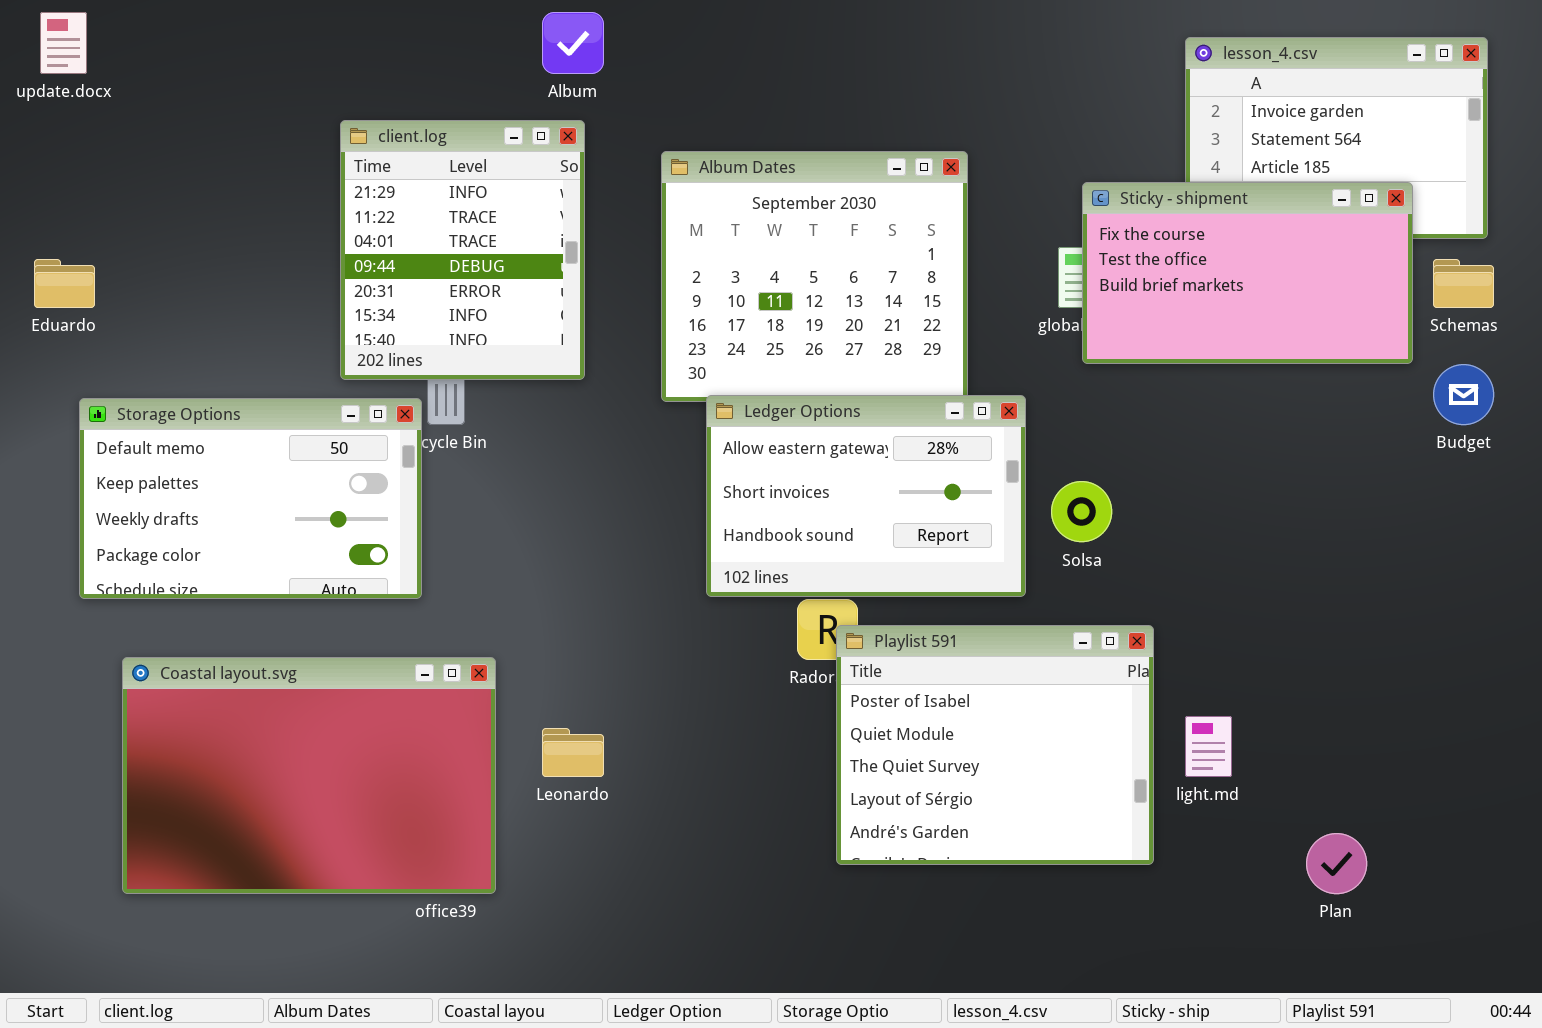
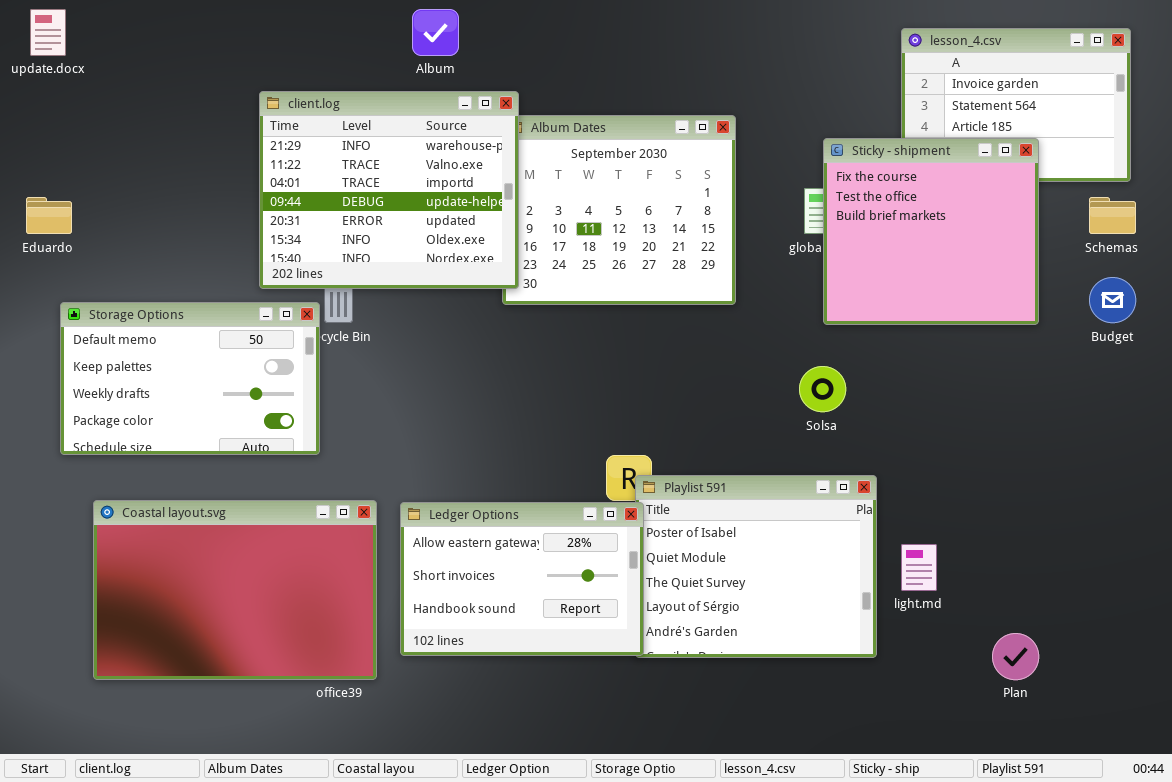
client.log: [340,120,585,380] -> [259,91,519,289], resized
Sticky - shipment: [1082,182,1413,364] -> [823,138,1039,325], resized
Ledger Options: [706,395,1026,597] -> [400,502,644,656], moved

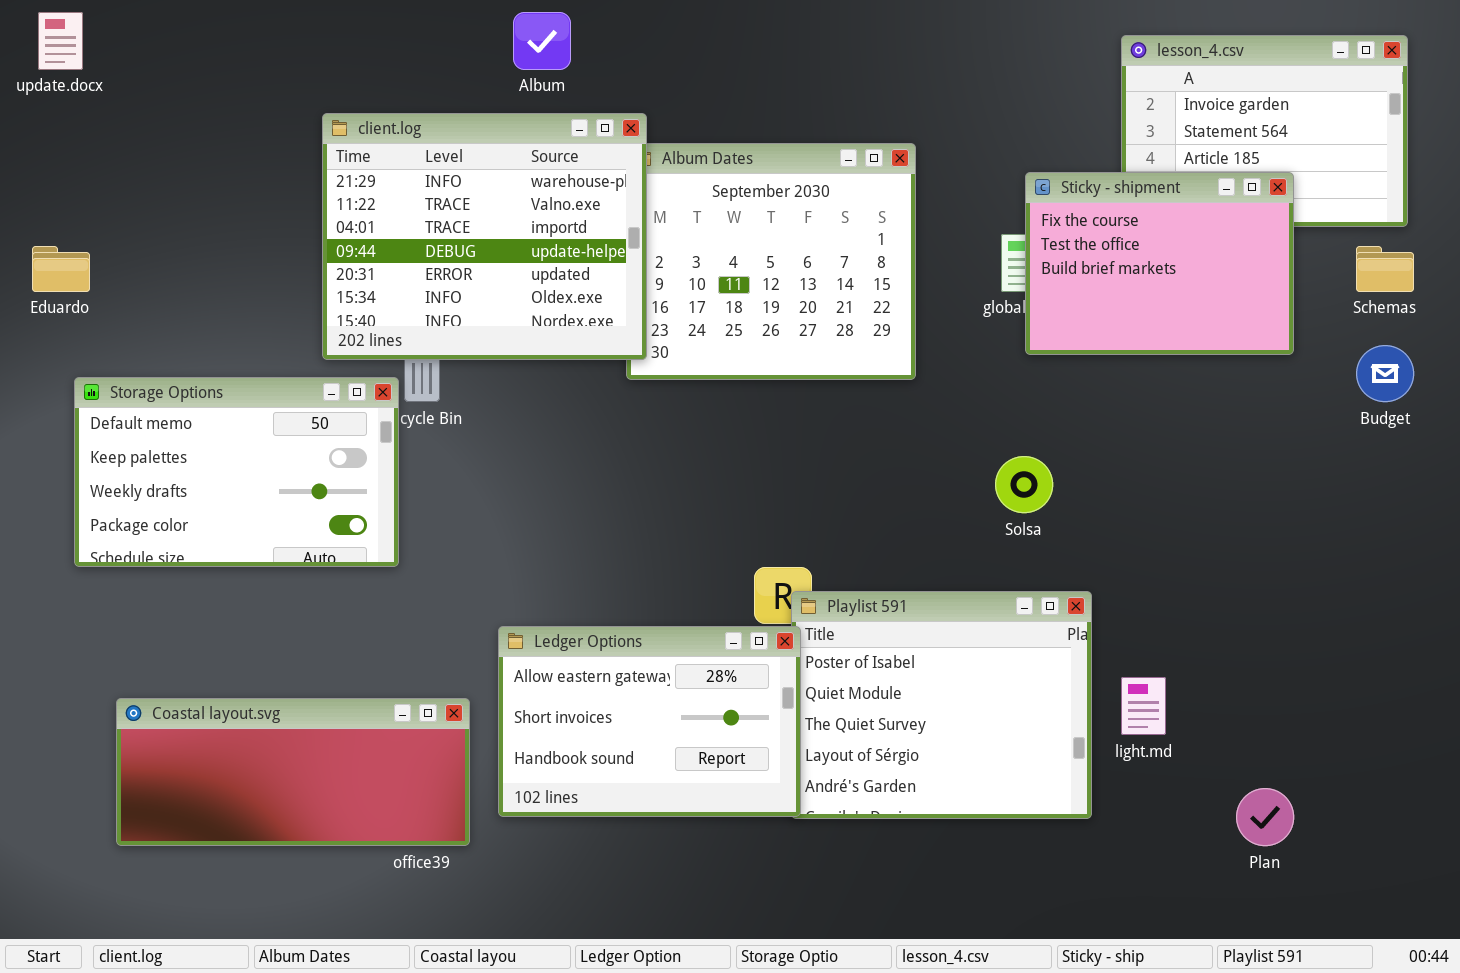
Sticky - shipment: [823,138,1039,325] -> [1025,172,1294,355], resized
Coastal layout.svg: [93,500,377,680] -> [116,698,470,846], resized

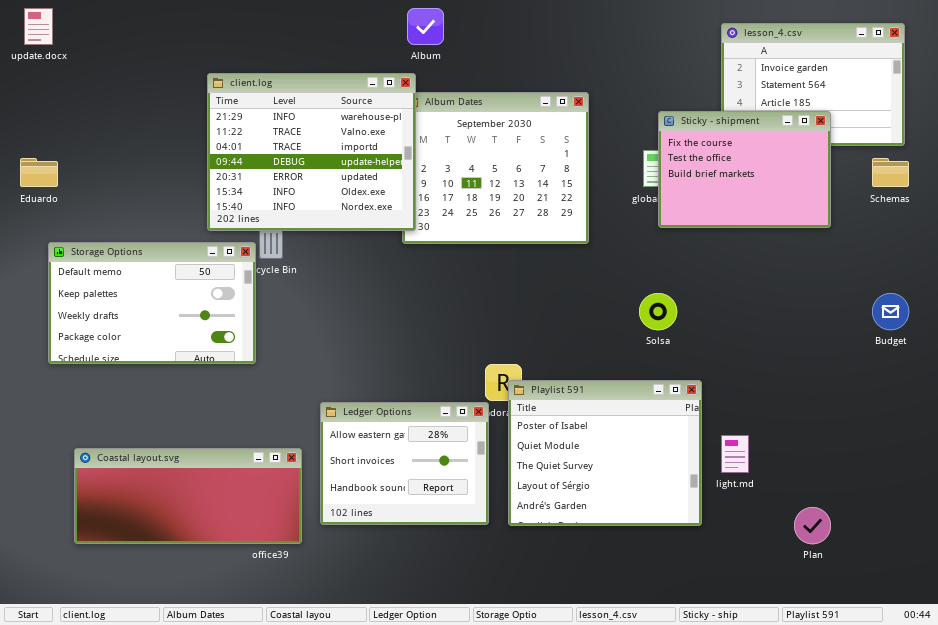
Album: [513,12,571,70] -> [407,8,444,45], moved
Budget: [1356,345,1414,402] -> [872,293,909,330], moved
Ledger Options: [498,626,801,817] -> [320,402,489,525], resized

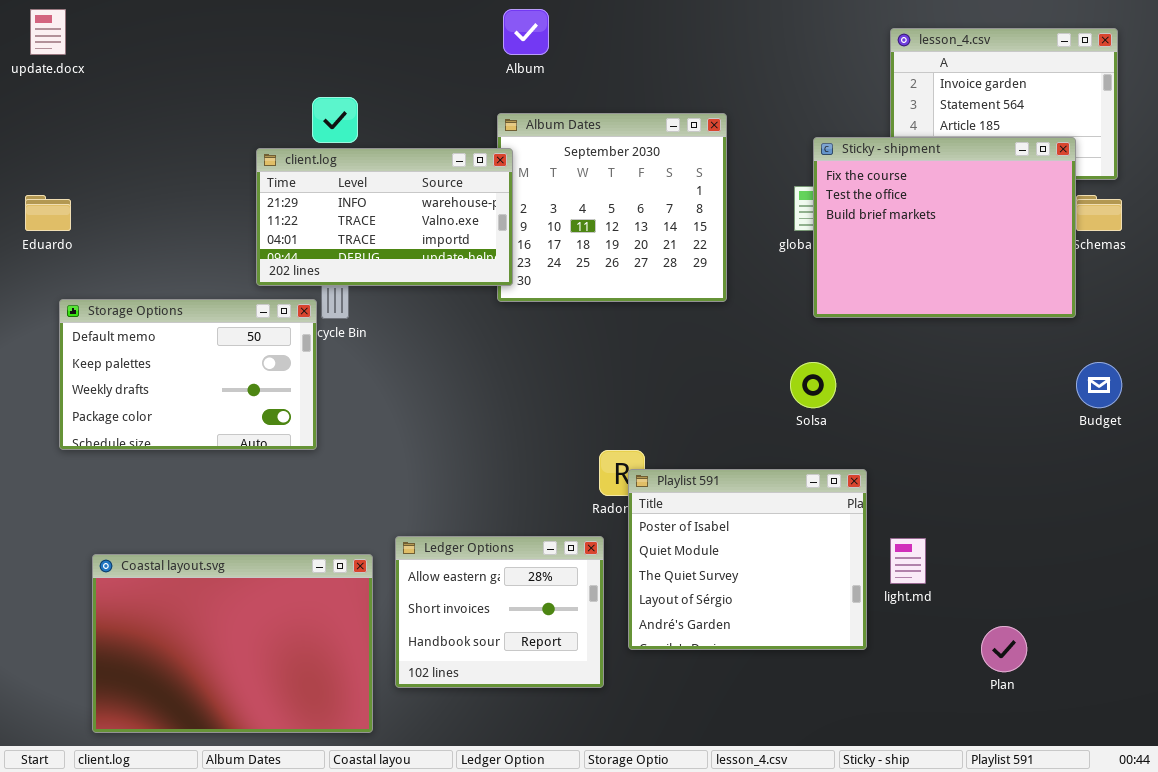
client.log: [207,73,416,231] -> [256,148,513,286], resized
Sticky - shipment: [658,111,831,228] -> [813,137,1076,318], resized
Ledger Options: [320,402,489,525] -> [395,536,604,688], moved
Coastal layout.svg: [74,448,302,544] -> [92,554,373,733], resized

